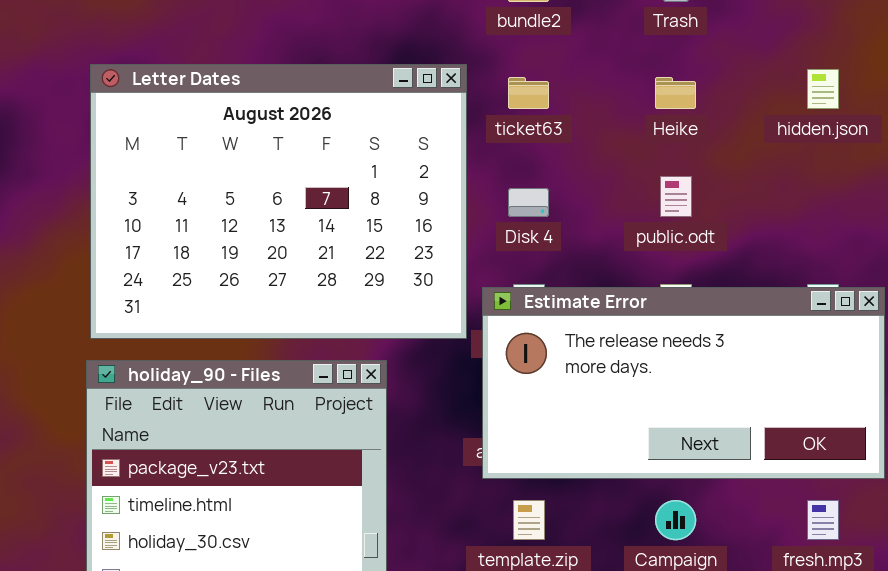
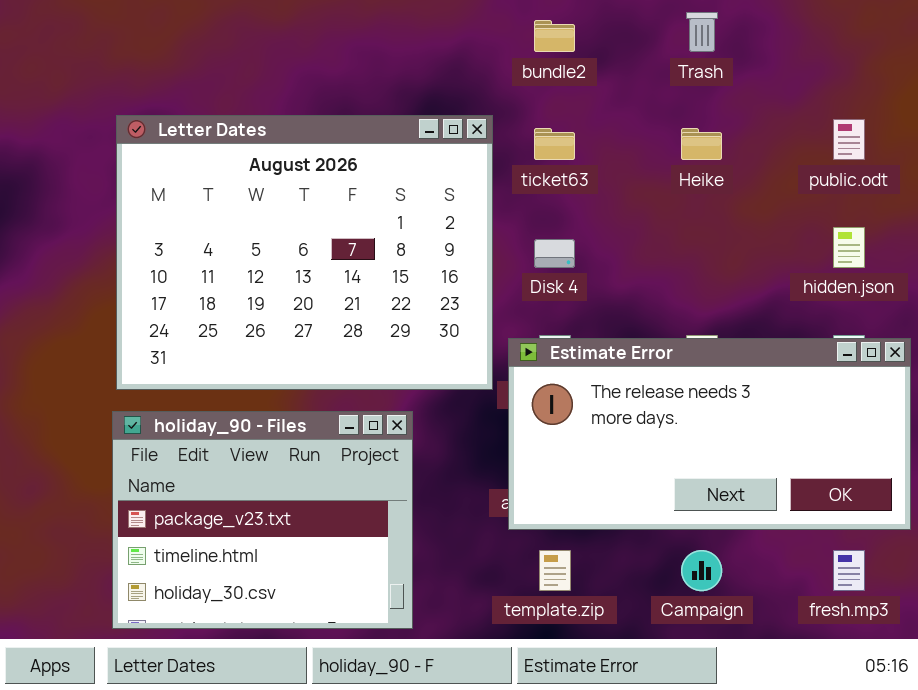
hidden.json: [807,69,839,109] -> [833,227,865,268], moved
public.odt: [660,176,692,217] -> [833,119,865,160], moved

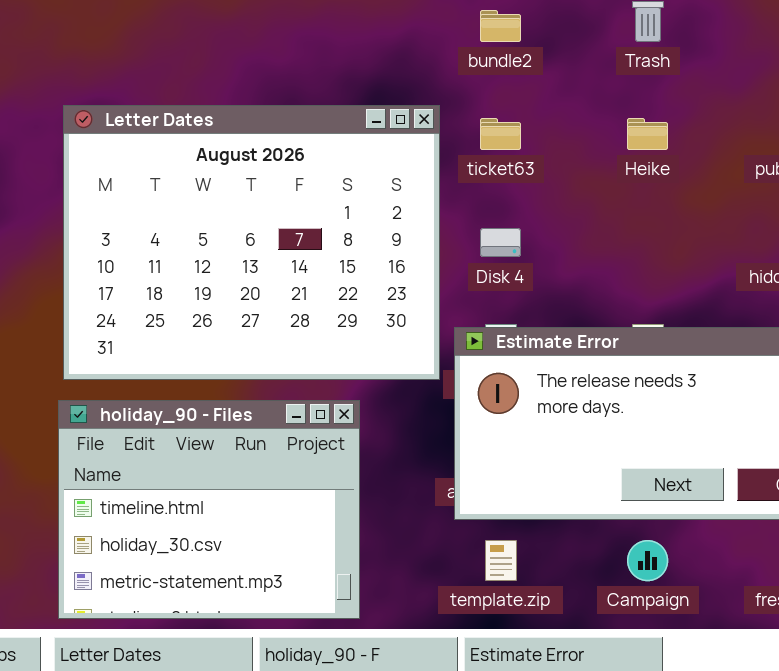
holiday_90 - Files: [112,411,413,629] -> [58,400,360,619], scrolled down 1 row

